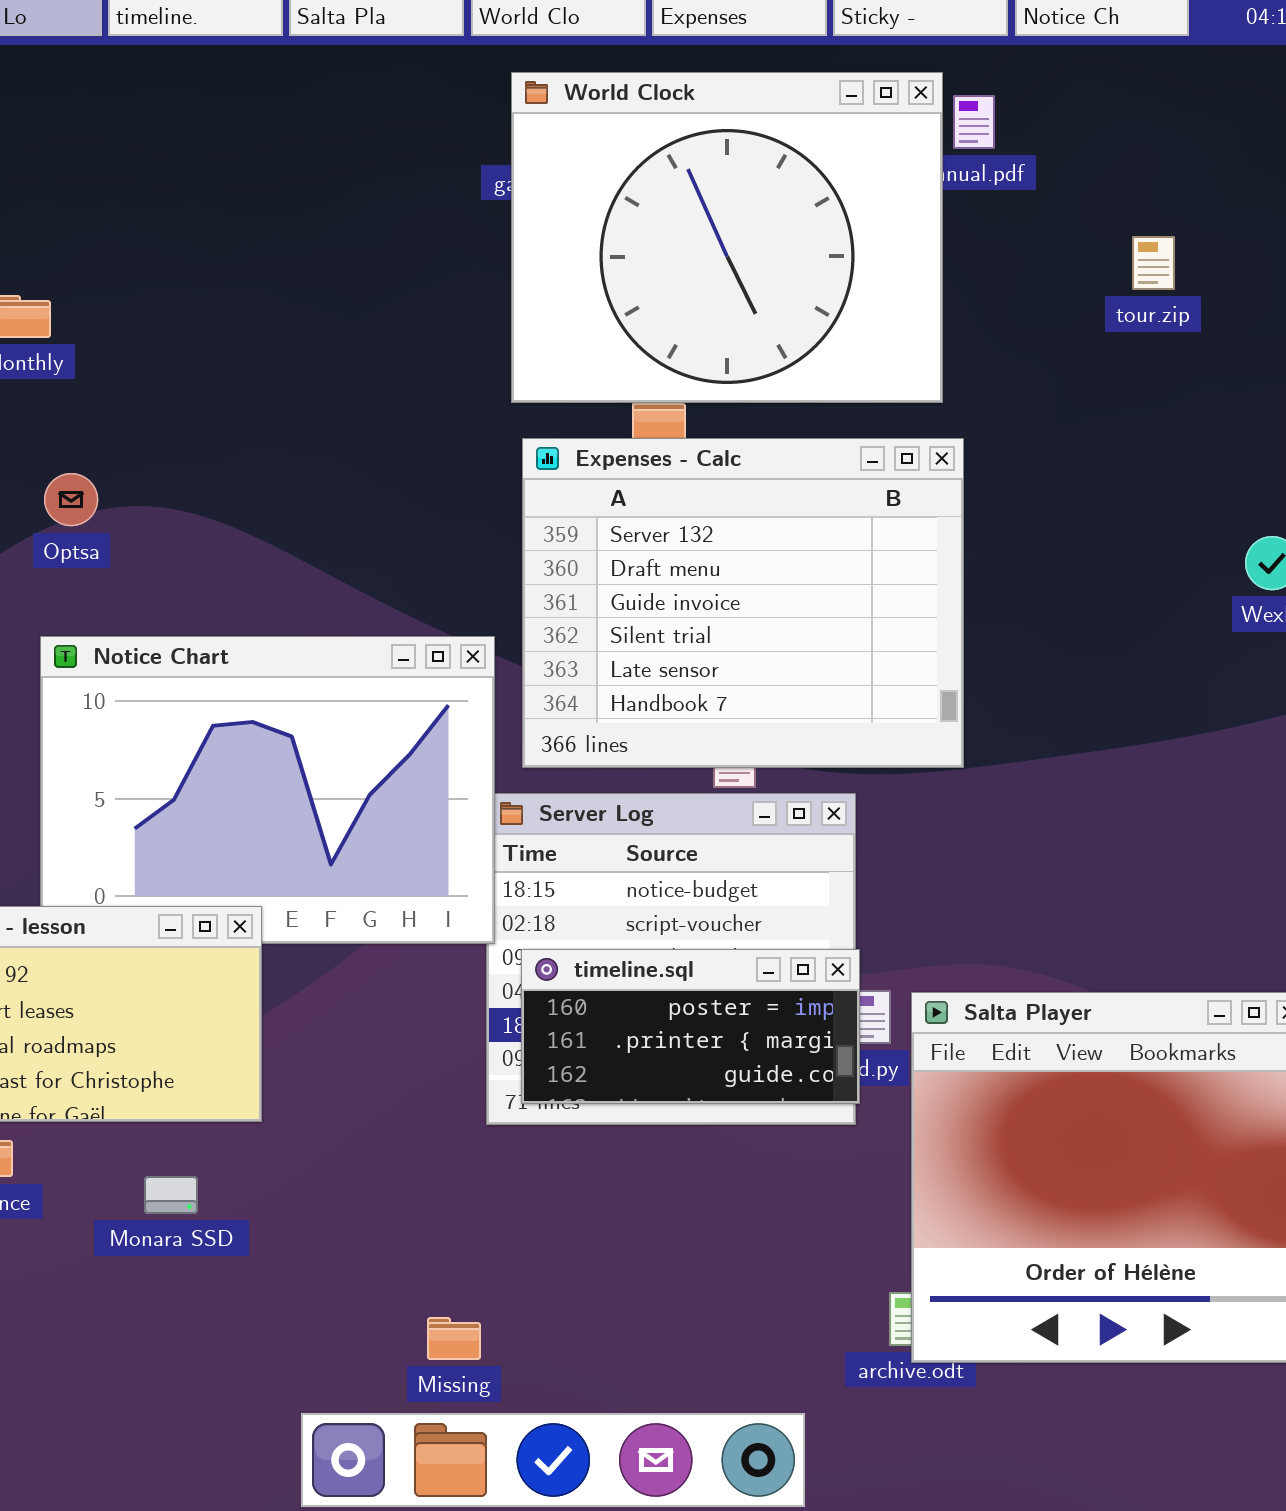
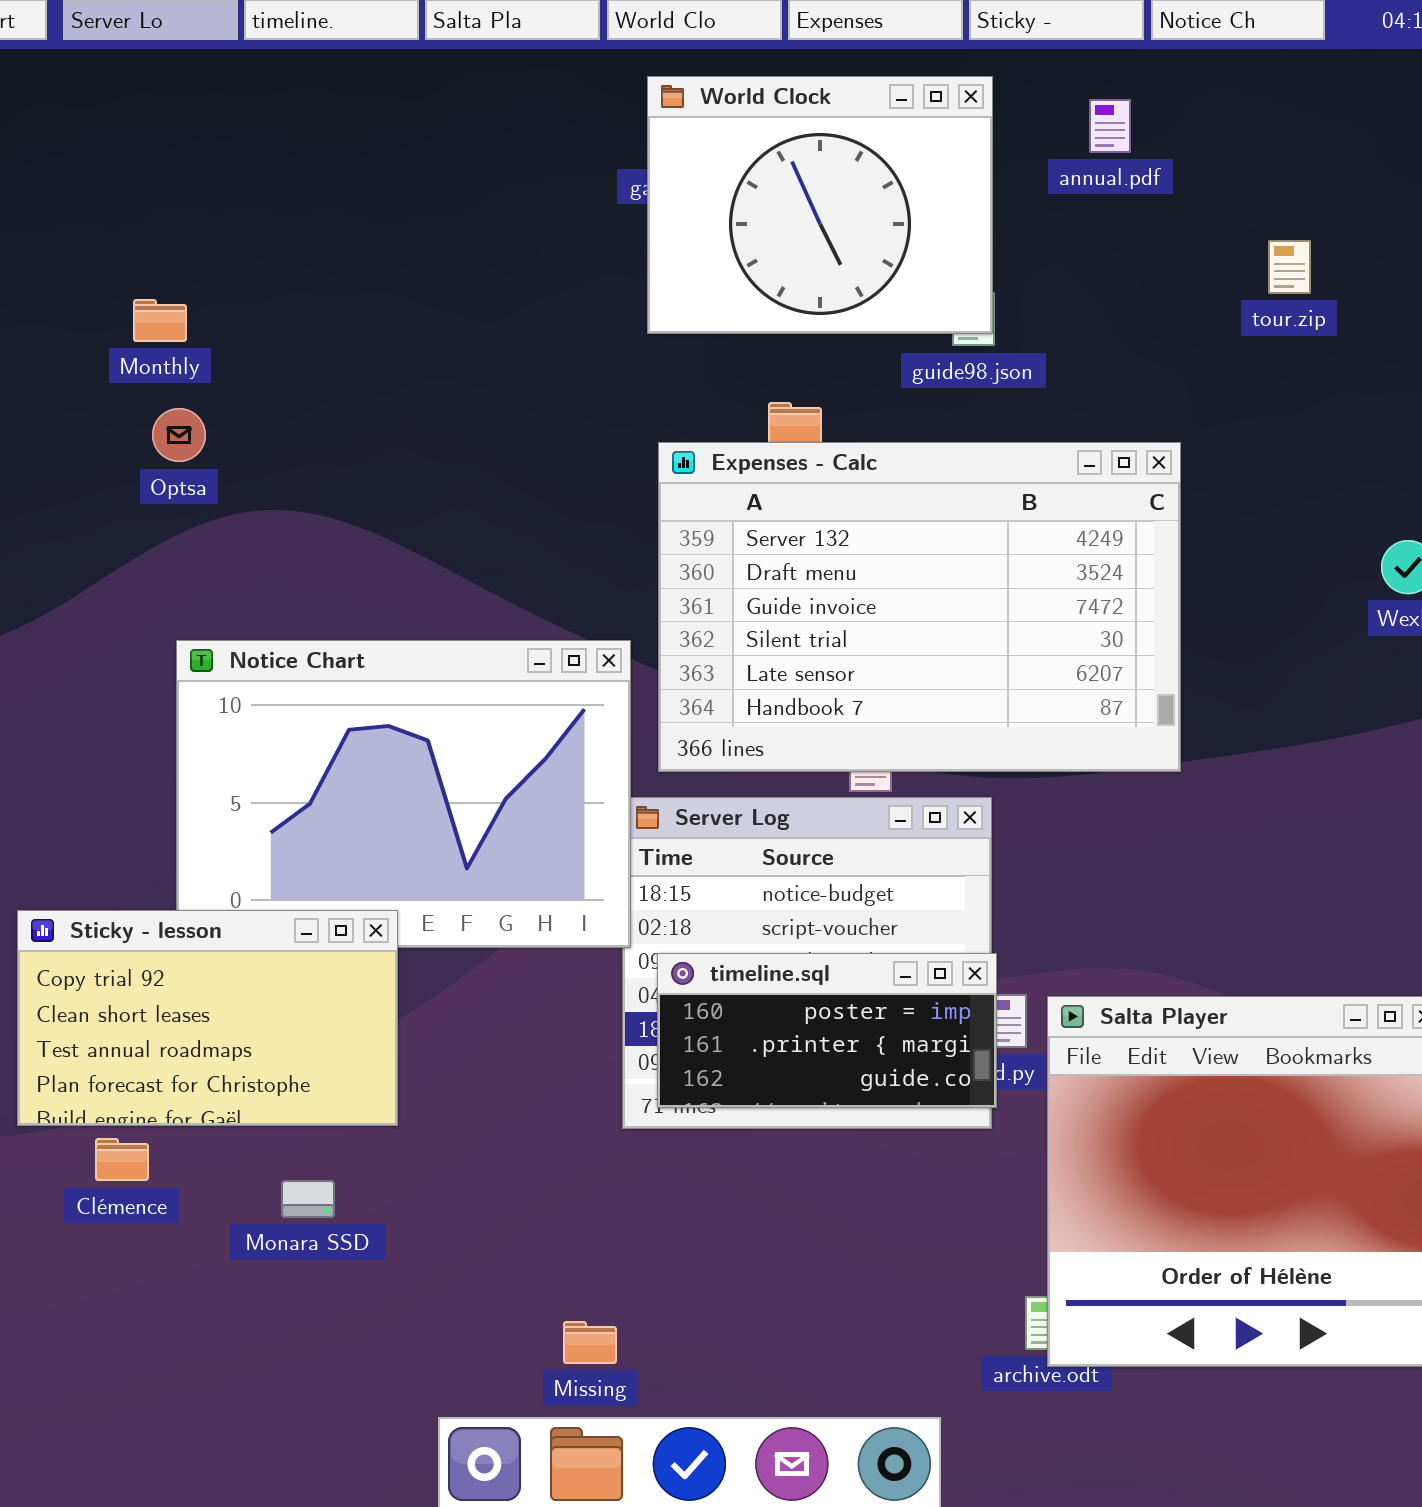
World Clock: [511,72,943,403] -> [647,76,993,334], resized
Expenses - Calc: [522,438,964,768] -> [658,442,1181,772], resized
Optsa: [44,473,98,526] -> [152,408,206,462], moved

